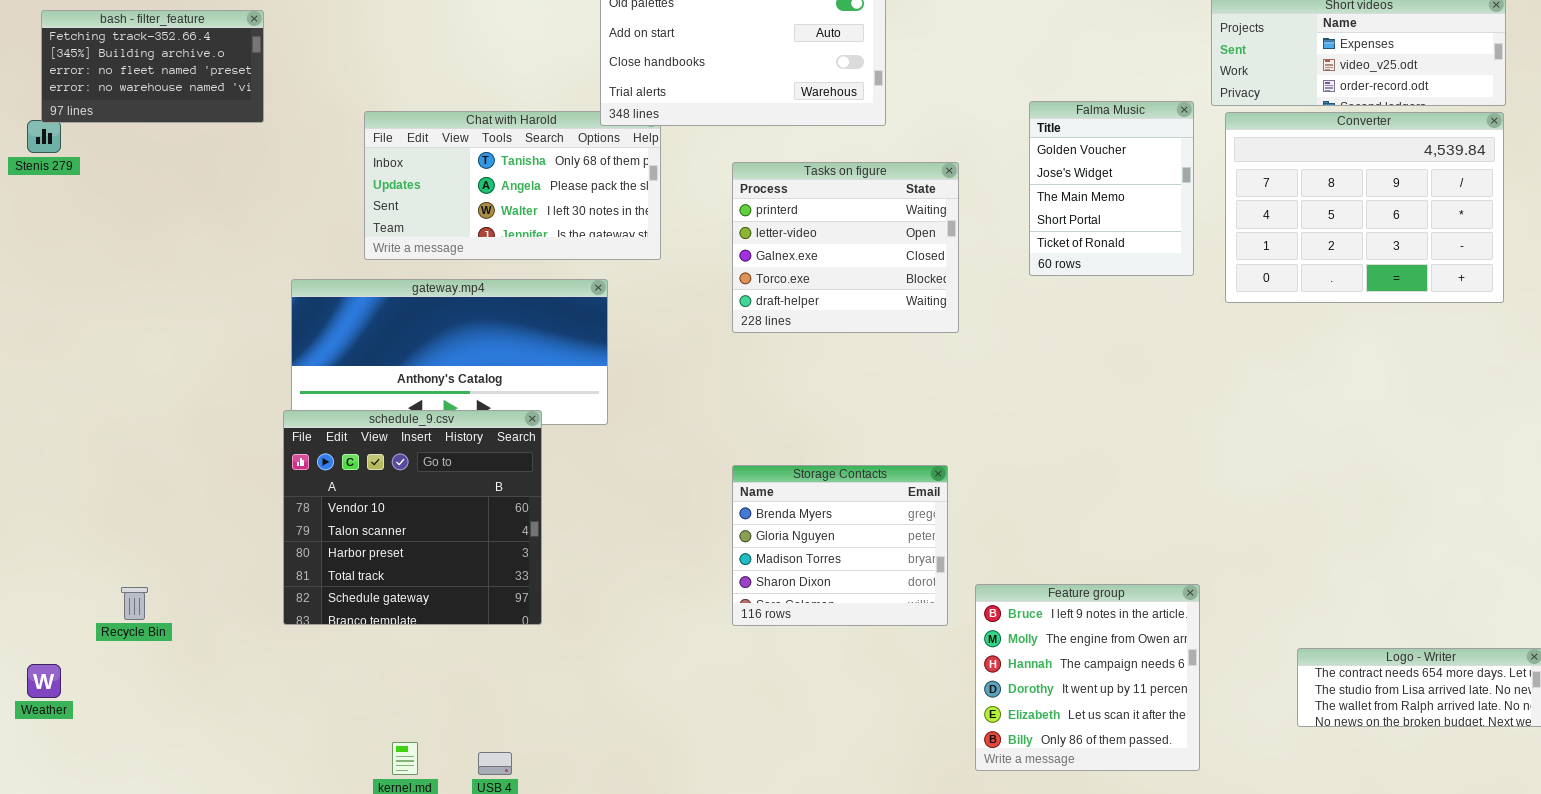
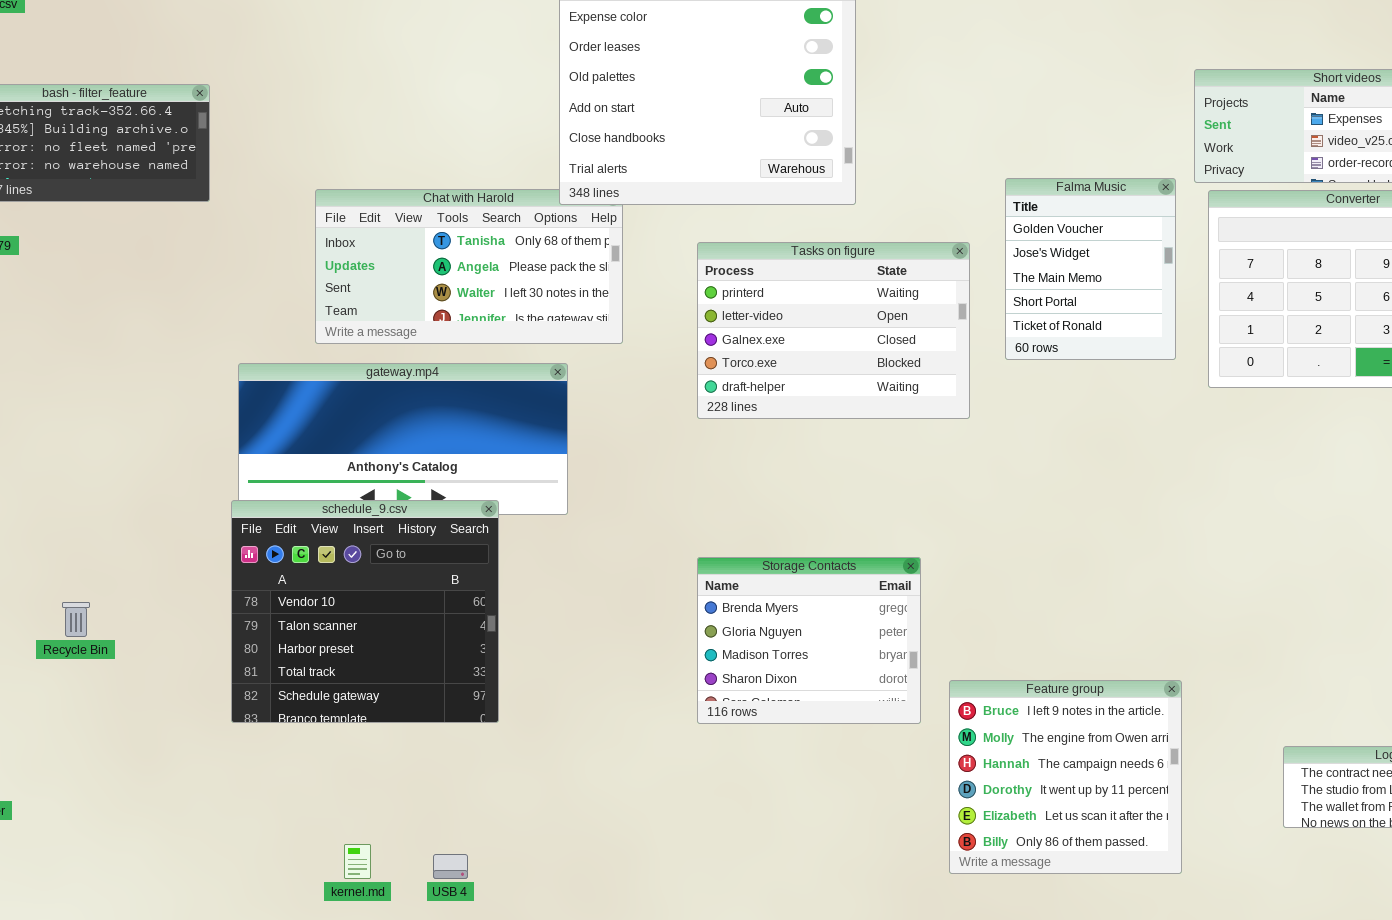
Tasks on figure: [732,162,959,333] -> [697,242,970,419], resized
Recycle Bin: [121,587,148,620] -> [62,602,90,637], moved

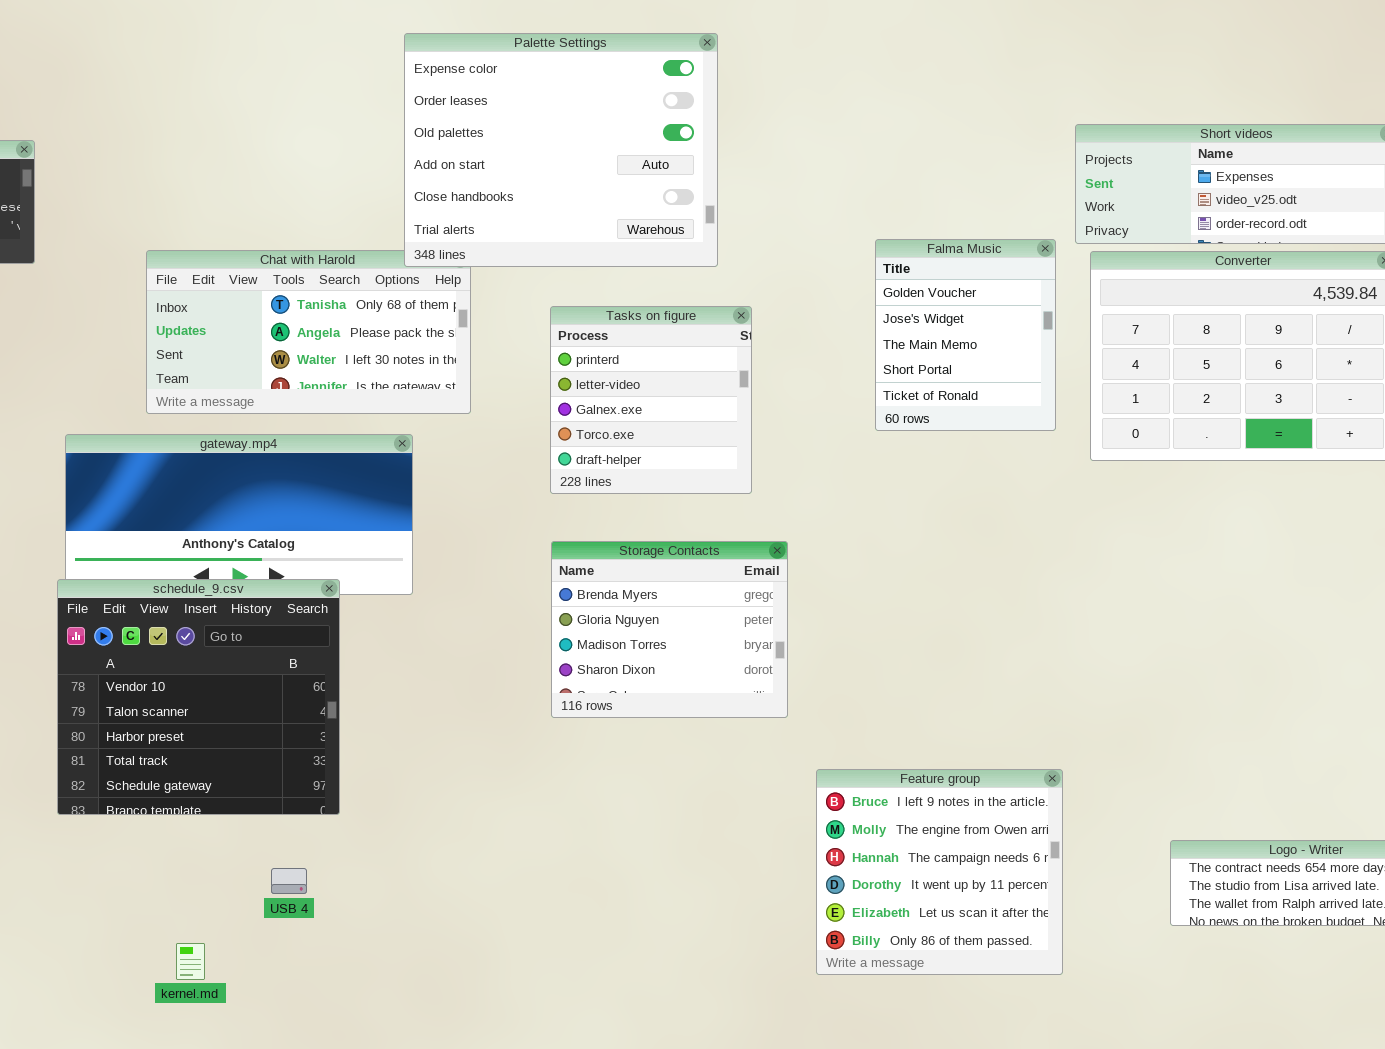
Tasks on figure: [697,242,970,419] -> [550,306,752,494], resized
Storage Contacts: [697,557,921,724] -> [551,541,788,718], moved
USB 4: [433,854,468,879] -> [271,868,307,894], moved

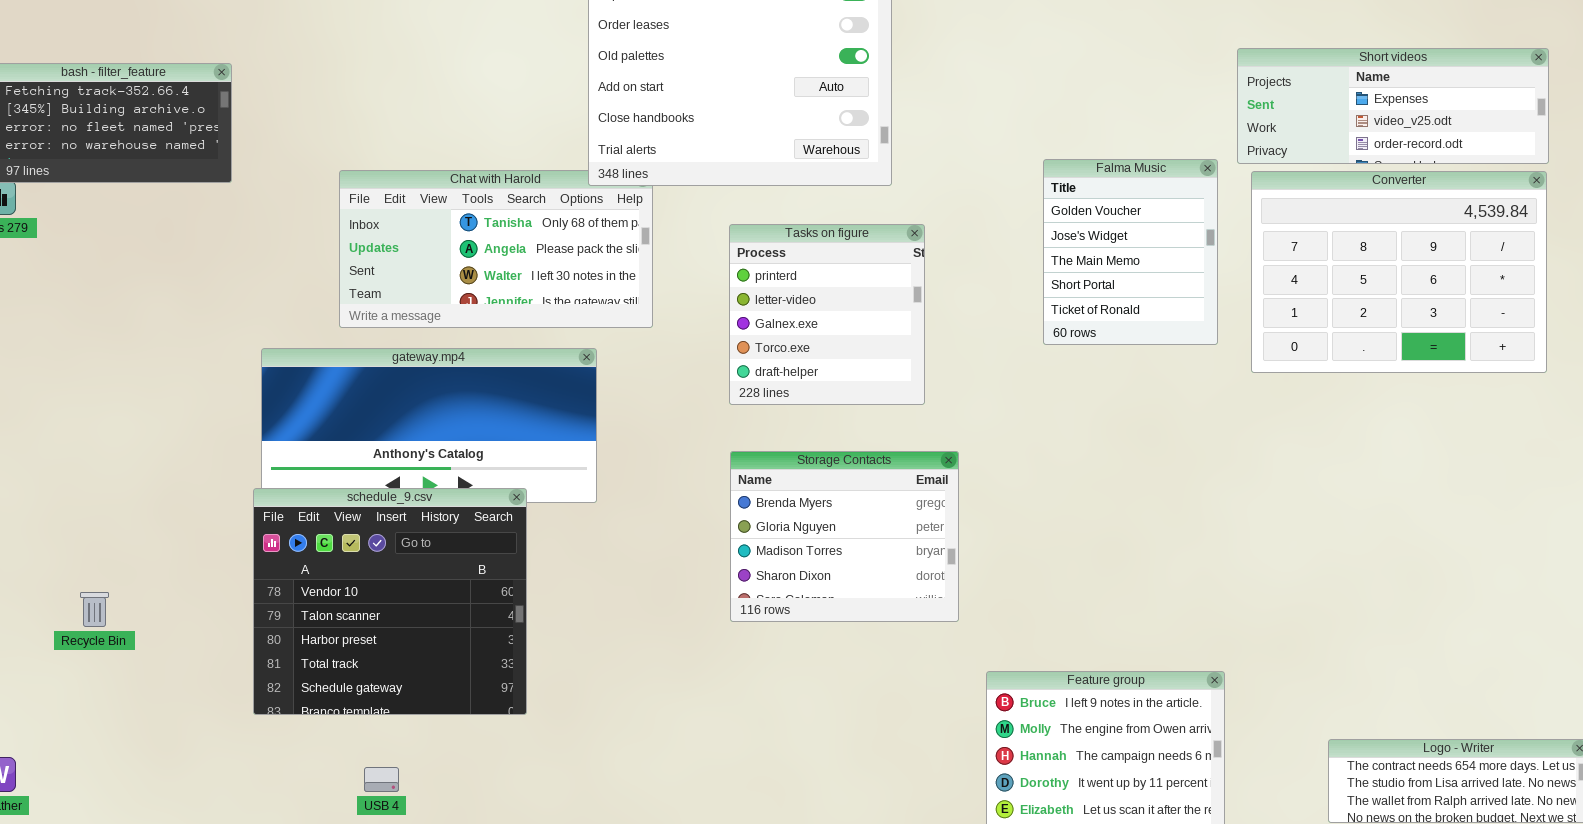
USB 4: [271,868,307,894] -> [364,767,399,792], moved

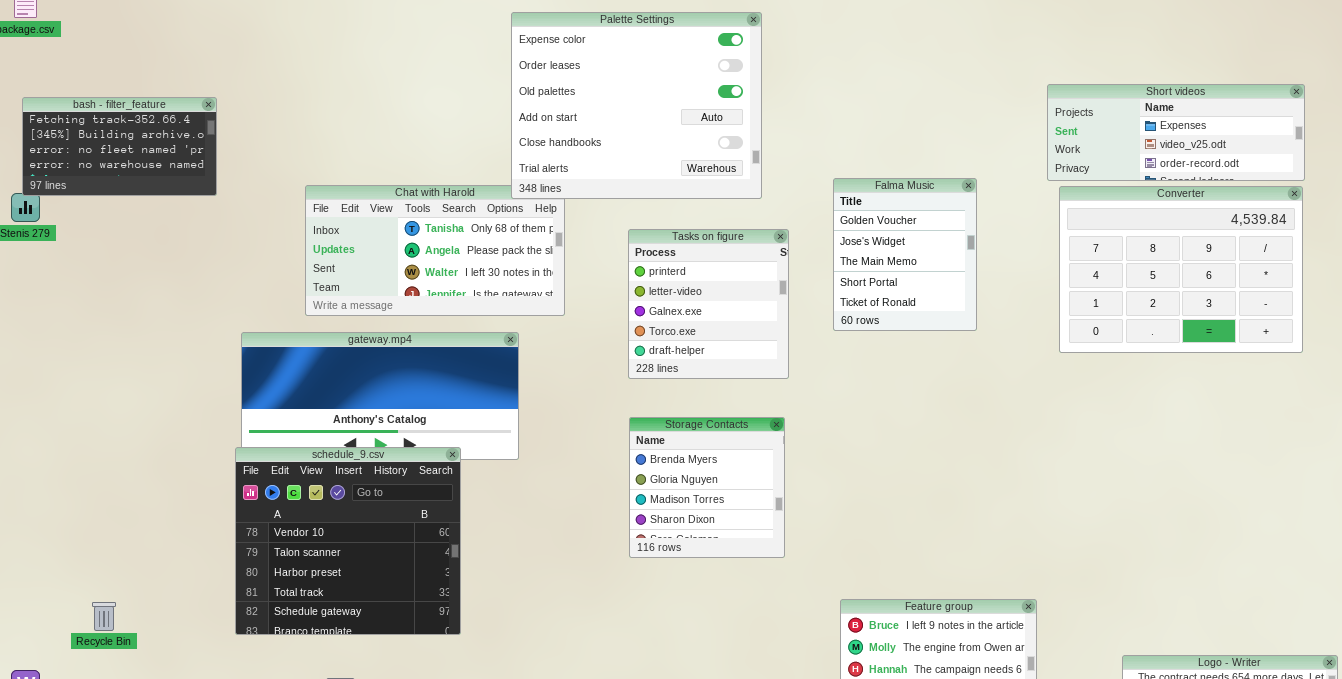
Falma Music: [1043,159,1218,345] -> [833,178,977,331], moved
Storage Contacts: [730,451,959,622] -> [629,417,785,558], resized
Recycle Bin: [80,592,109,627] -> [92,602,116,631], moved

